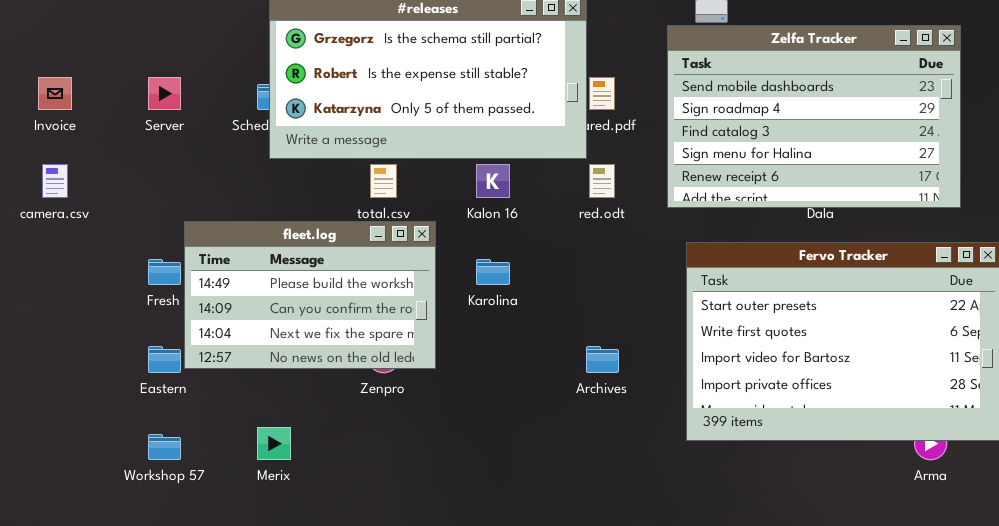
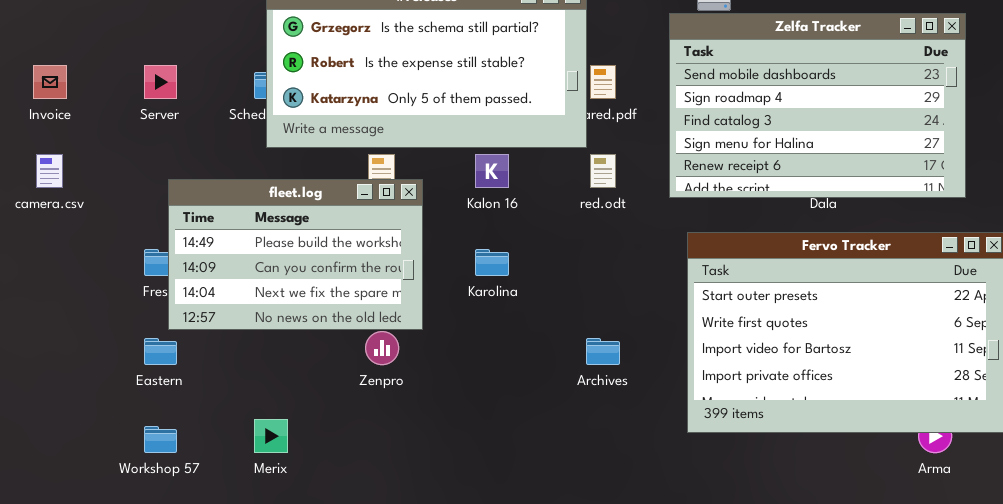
fleet.log: [184,221,436,369] -> [168,179,423,330], moved

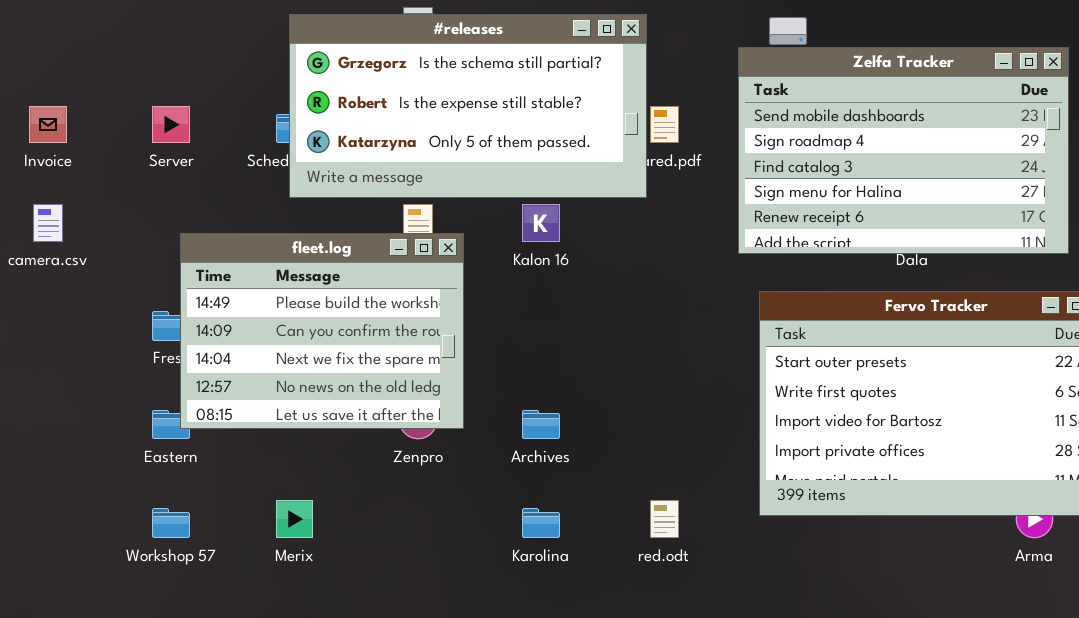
red.odt: [590,154,616,188] -> [650,500,679,538], moved
fleet.log: [168,179,423,330] -> [180,233,464,429], resized
Karolina: [475,249,509,276] -> [522,508,560,538], moved
Archives: [586,338,620,365] -> [522,410,560,439], moved

